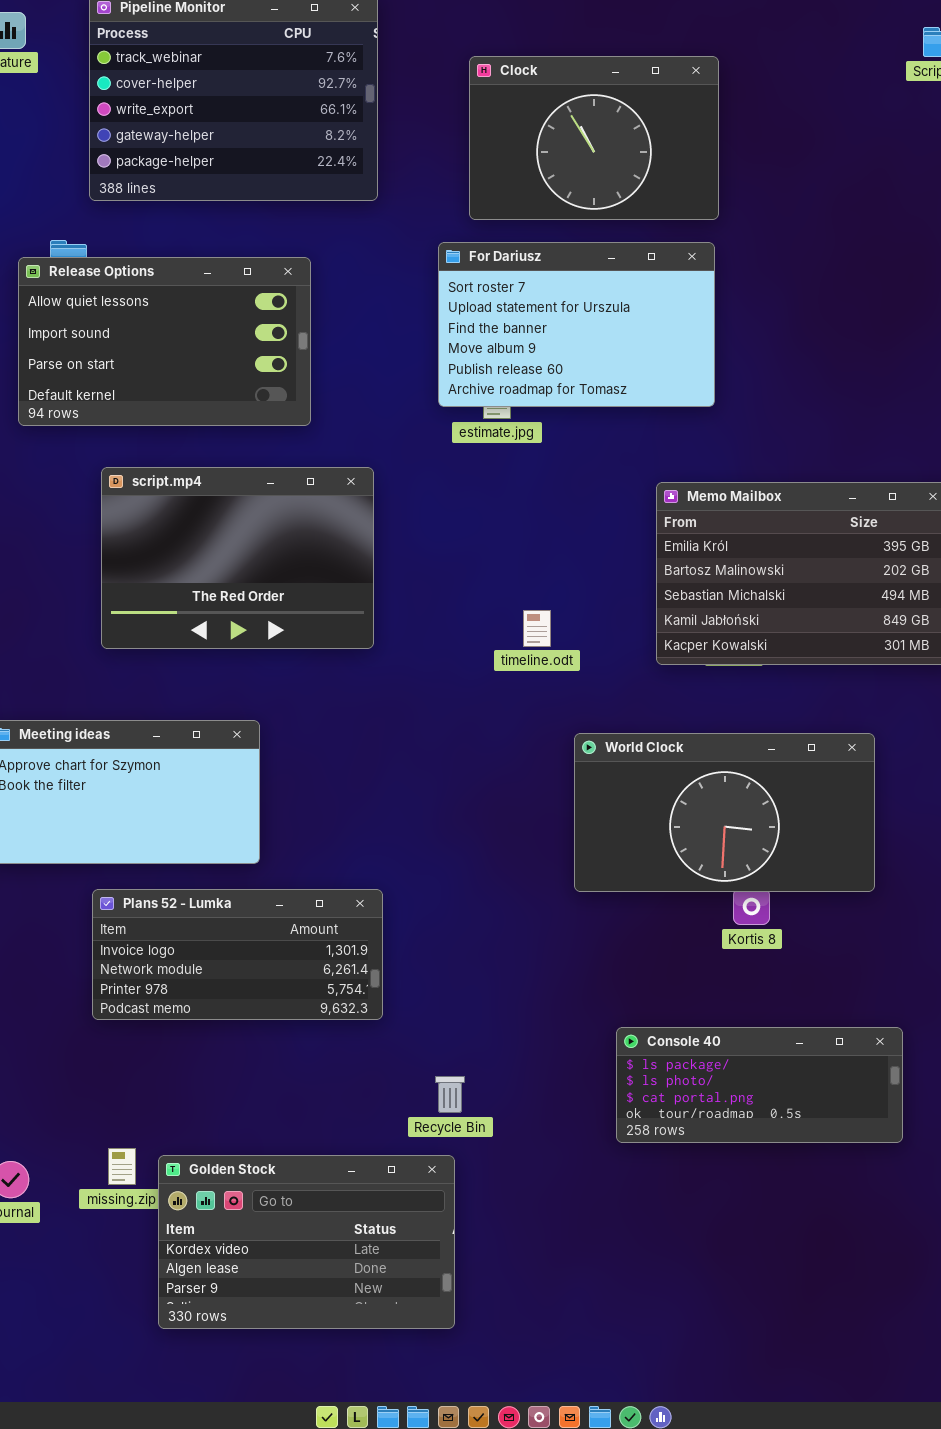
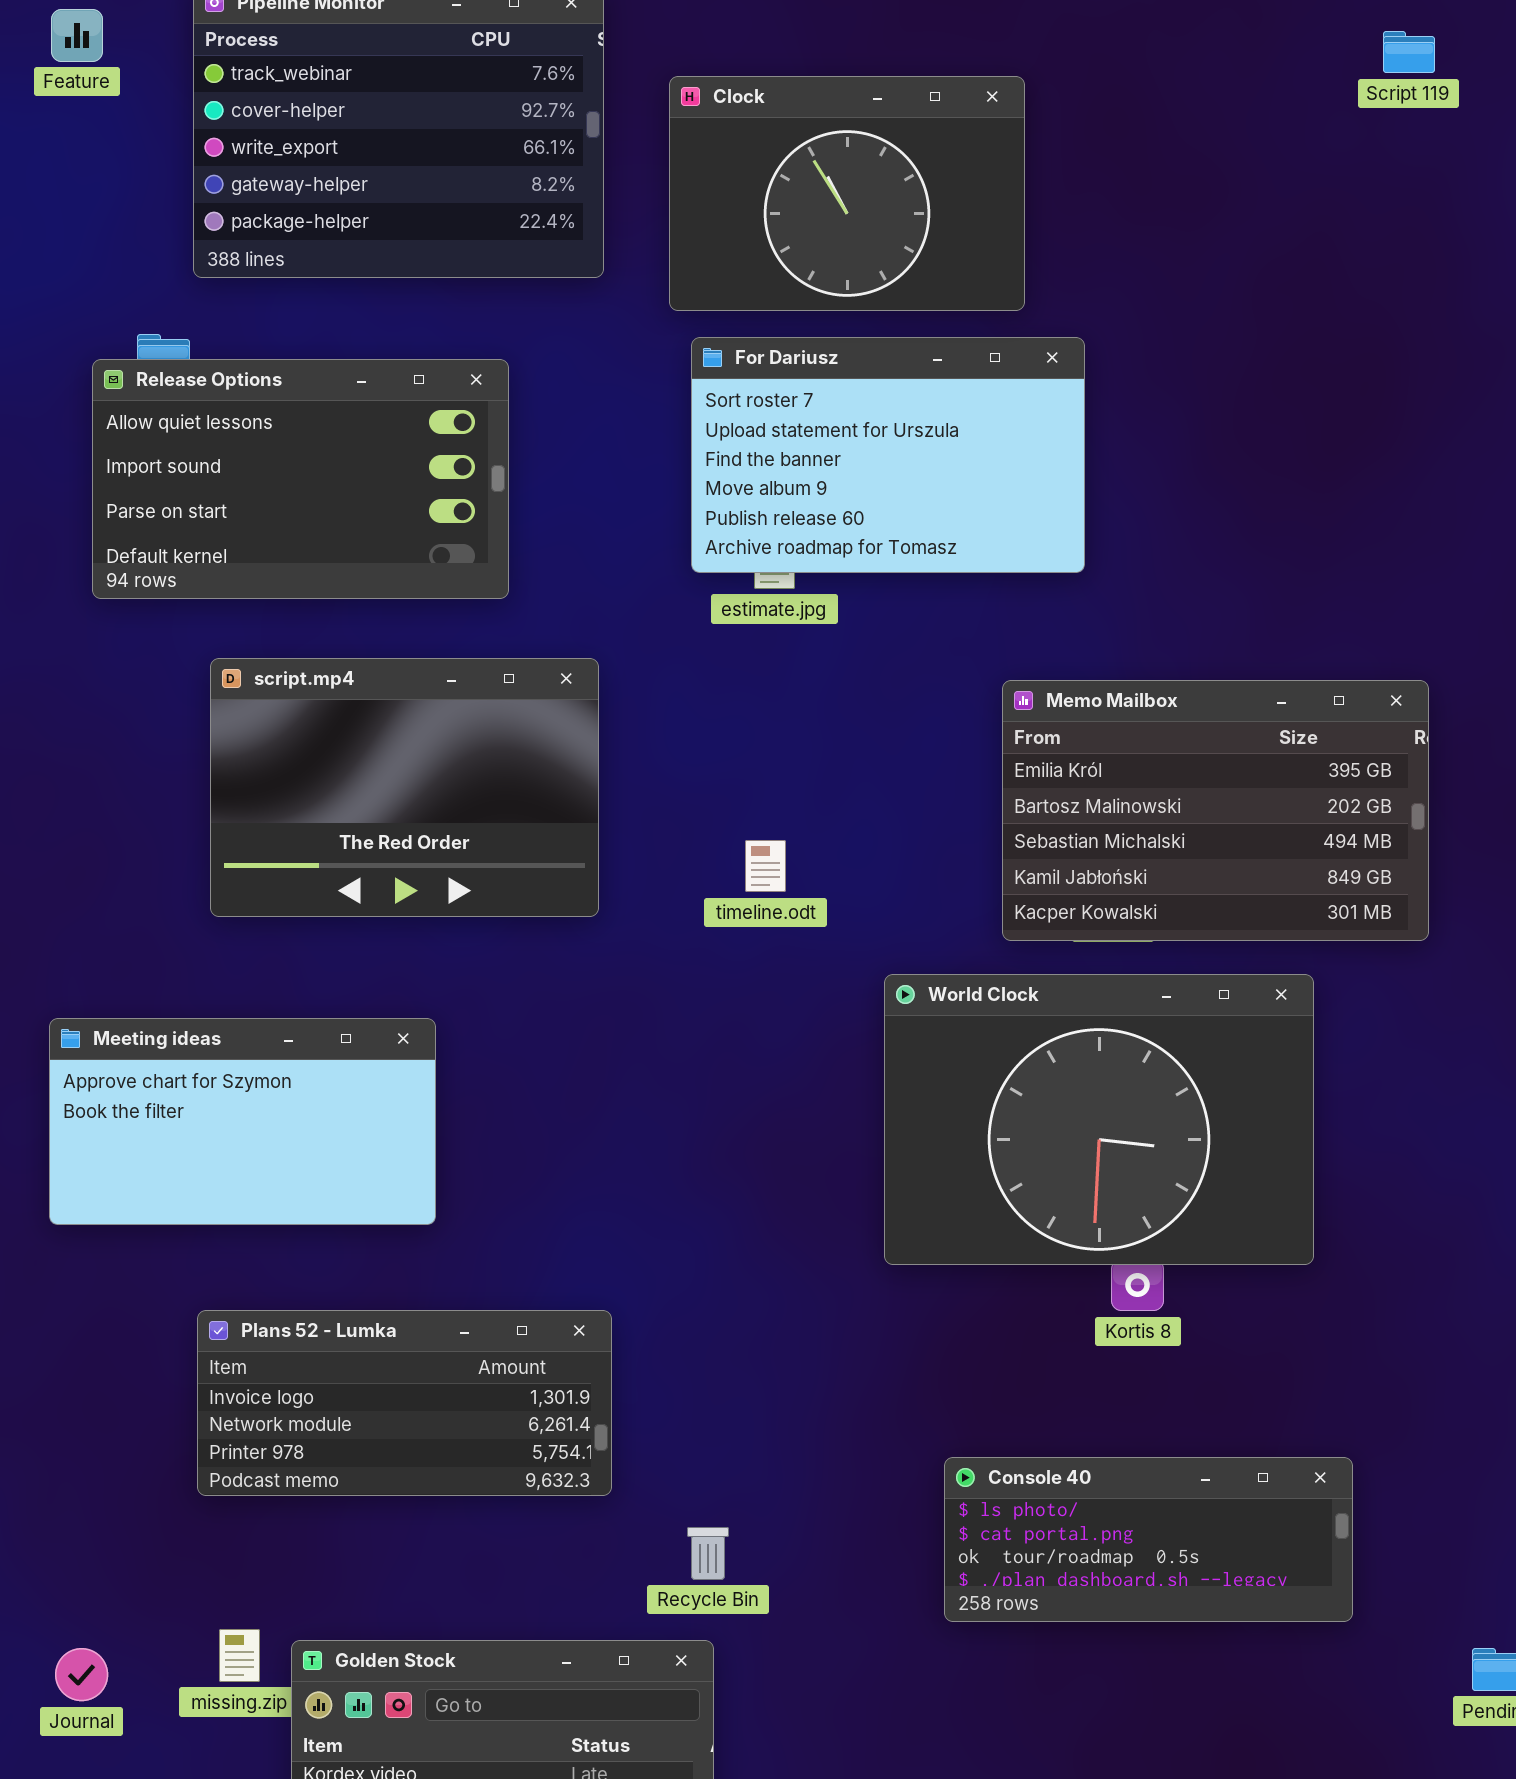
Clock: [469,56,719,220] -> [669,76,1025,311], moved
timeline.odt: [523,610,551,647] -> [745,840,786,892], moved
World Clock: [574,733,875,892] -> [884,974,1314,1265], resized
Plans 52 - Lumka: [92,889,383,1020] -> [197,1310,612,1496], moved
Console 40: [616,1027,903,1143] -> [944,1457,1353,1622], scrolled down 1 row

